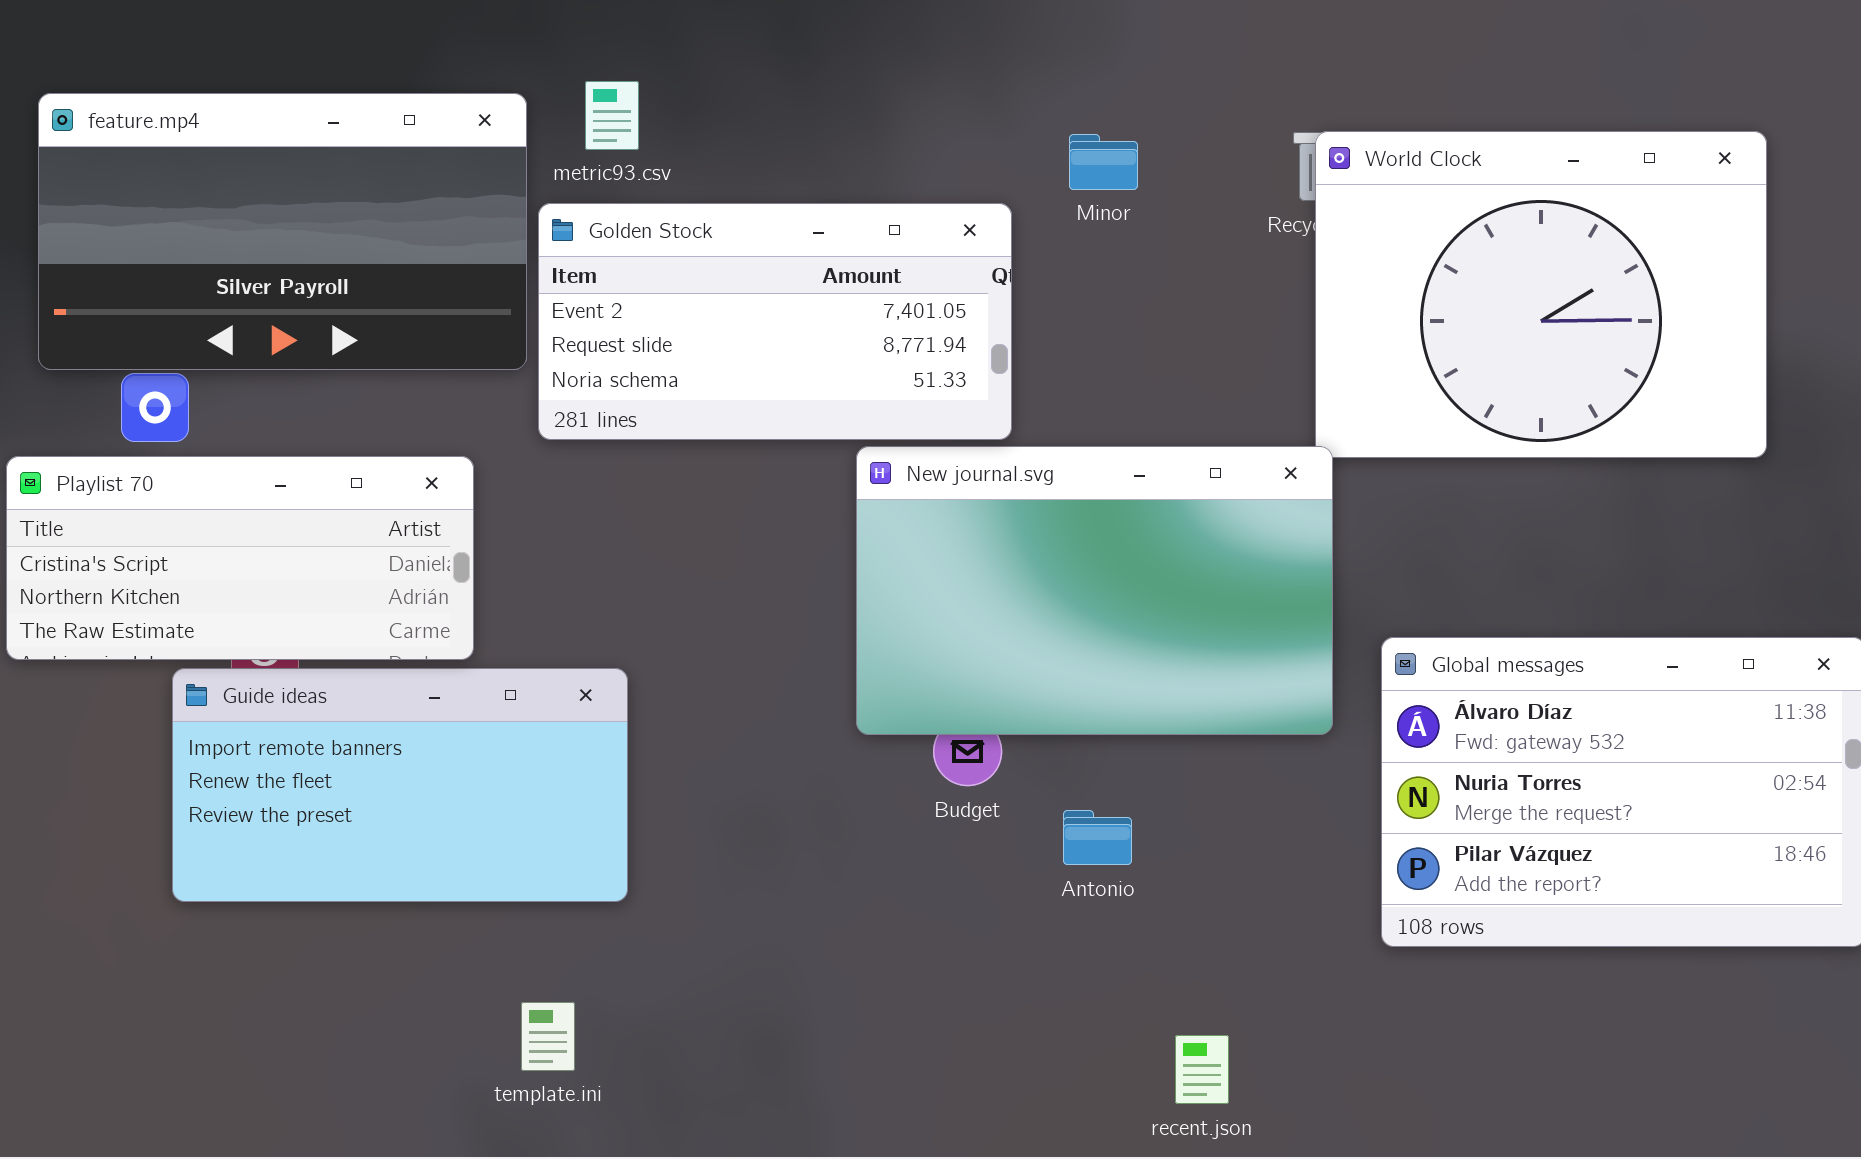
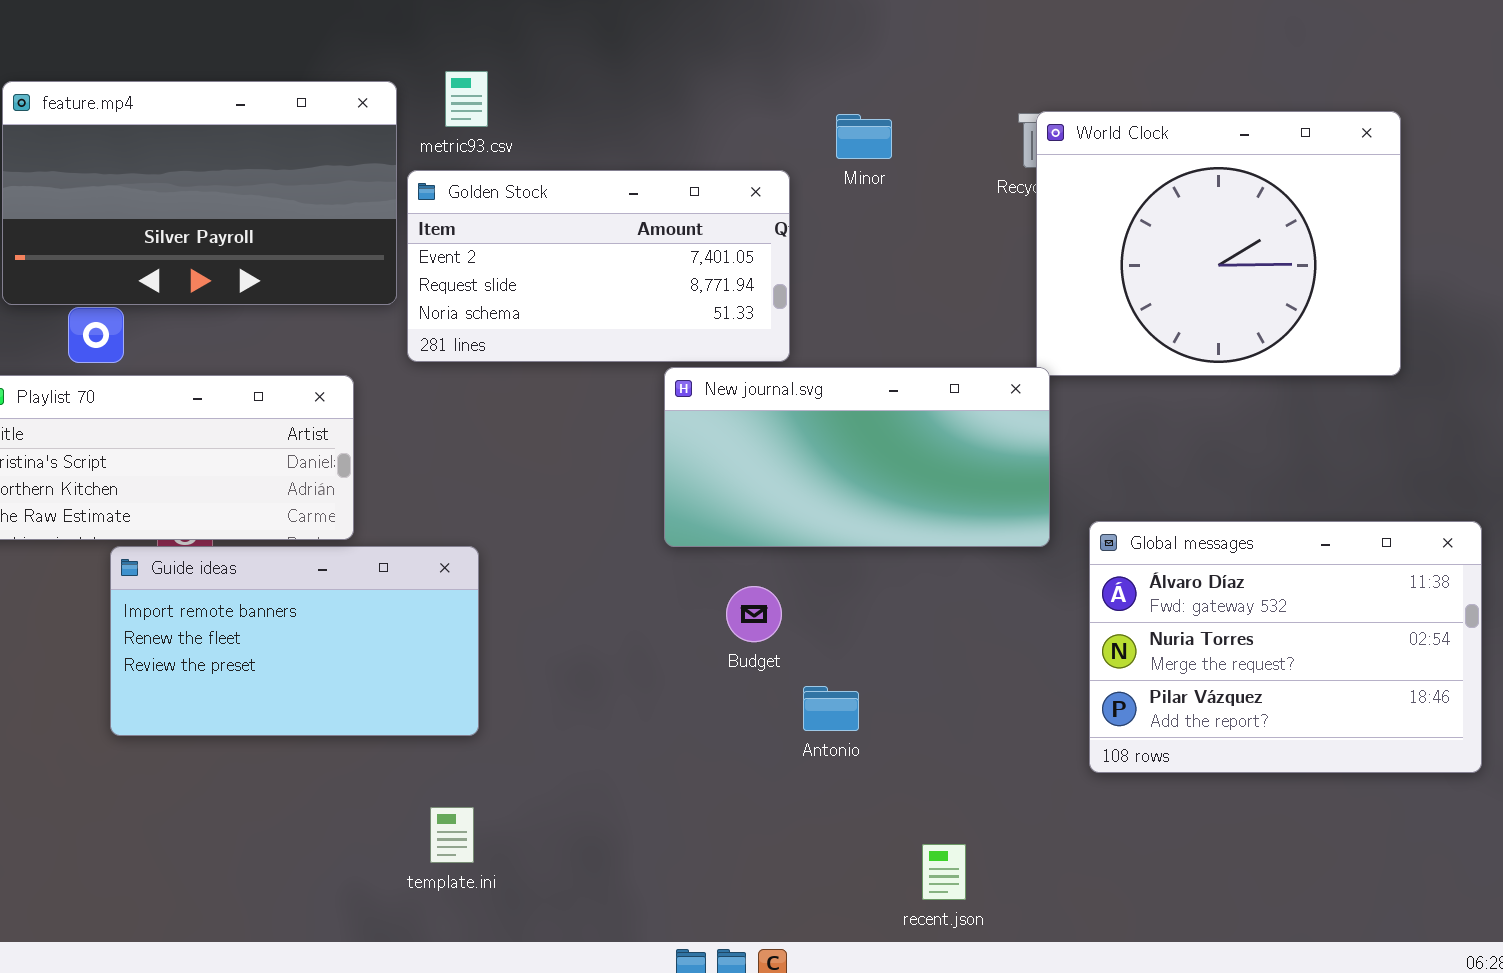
New journal.svg: [856,446,1333,735] -> [664,367,1050,547], resized
Antonio: [1063,810,1132,865] -> [803,686,859,731], moved
template.ini: [521,1002,575,1071] -> [430,807,474,863], moved

